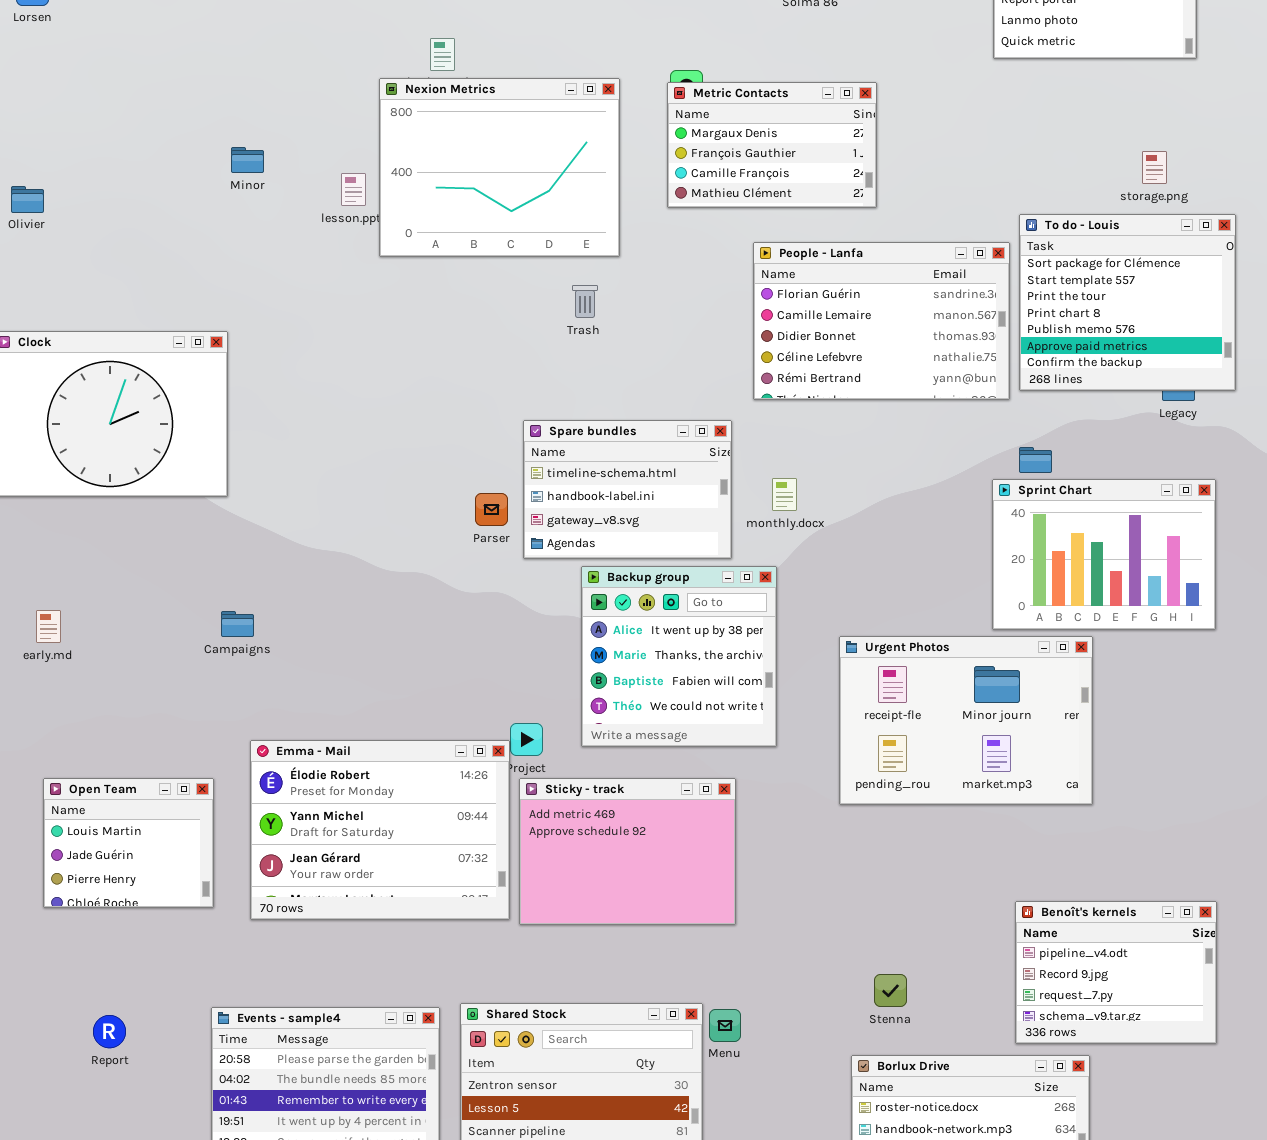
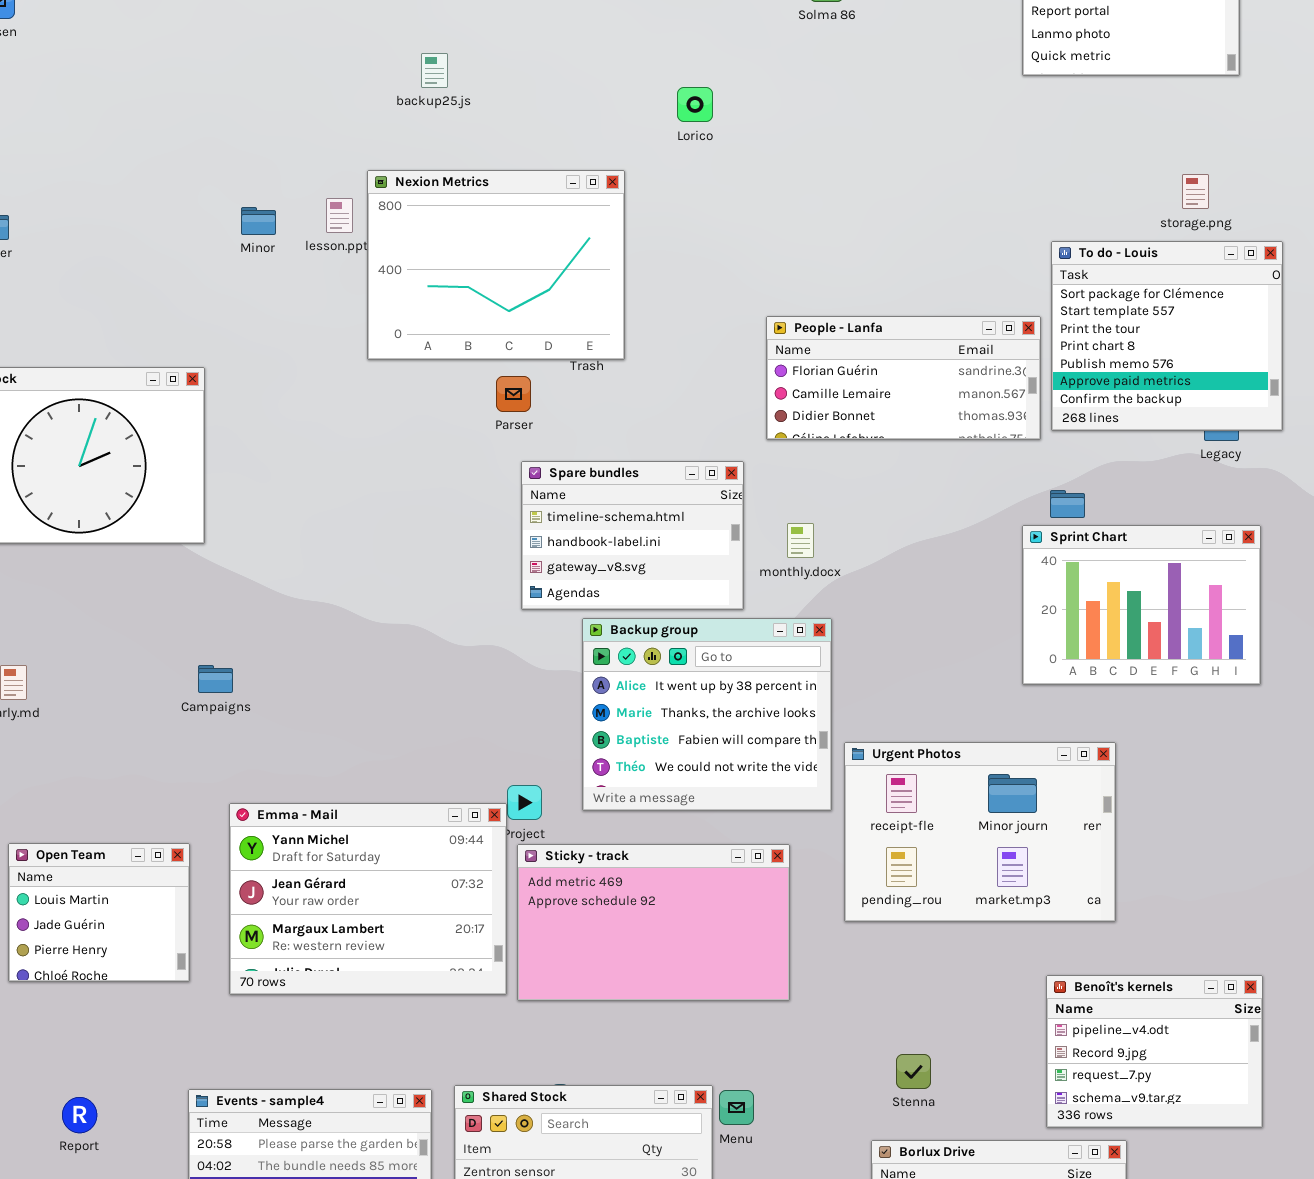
Nexion Metrics: [379,78,620,257] -> [367,170,625,360], moved
Metric Contacts: [667,82,877,208] -> none, closed
Minor: [231,147,264,173] -> [241,207,276,235], moved
People - Lanfa: [753,242,1010,400] -> [766,316,1041,440], resized
Parser: [475,493,508,526] -> [496,376,531,412], moved
Backup group: [581,566,777,747] -> [582,618,832,811], resized
Urgent Photos: [839,636,1093,805] -> [844,742,1116,922], moved
Emma - Mail: [250,740,510,920] -> [229,803,507,995], scrolled down 1 row
Sticky - track: [519,778,736,925] -> [517,844,790,1001], resized

